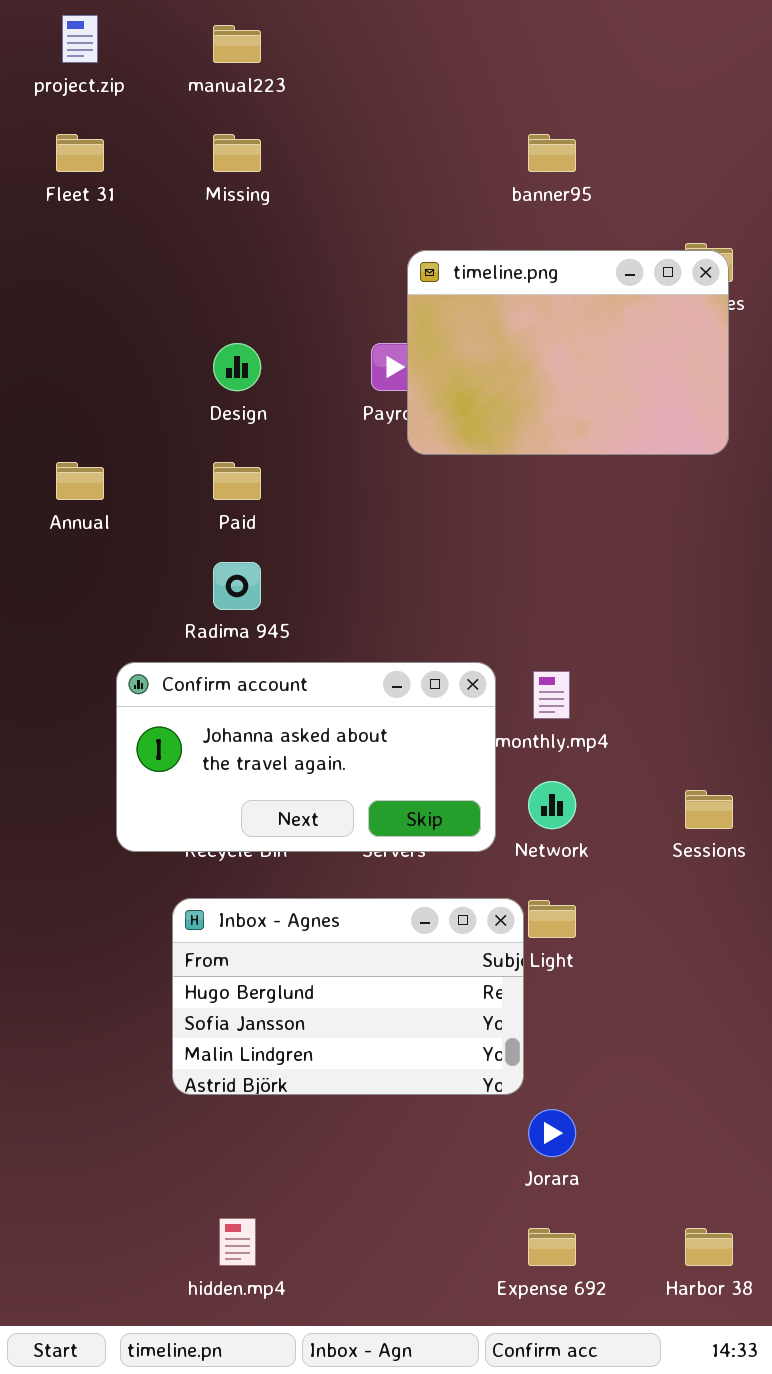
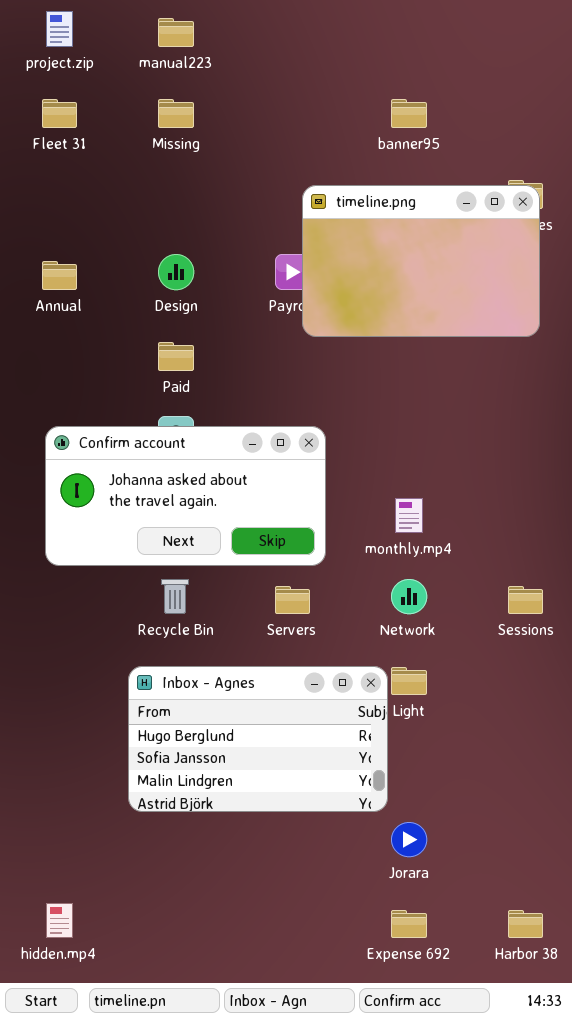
Annual: [56,462,104,500] -> [42,261,77,290], moved
Confirm account: [116,662,496,852] -> [45,426,326,566], moved
hidden.mp4: [219,1218,256,1266] -> [46,903,73,938], moved

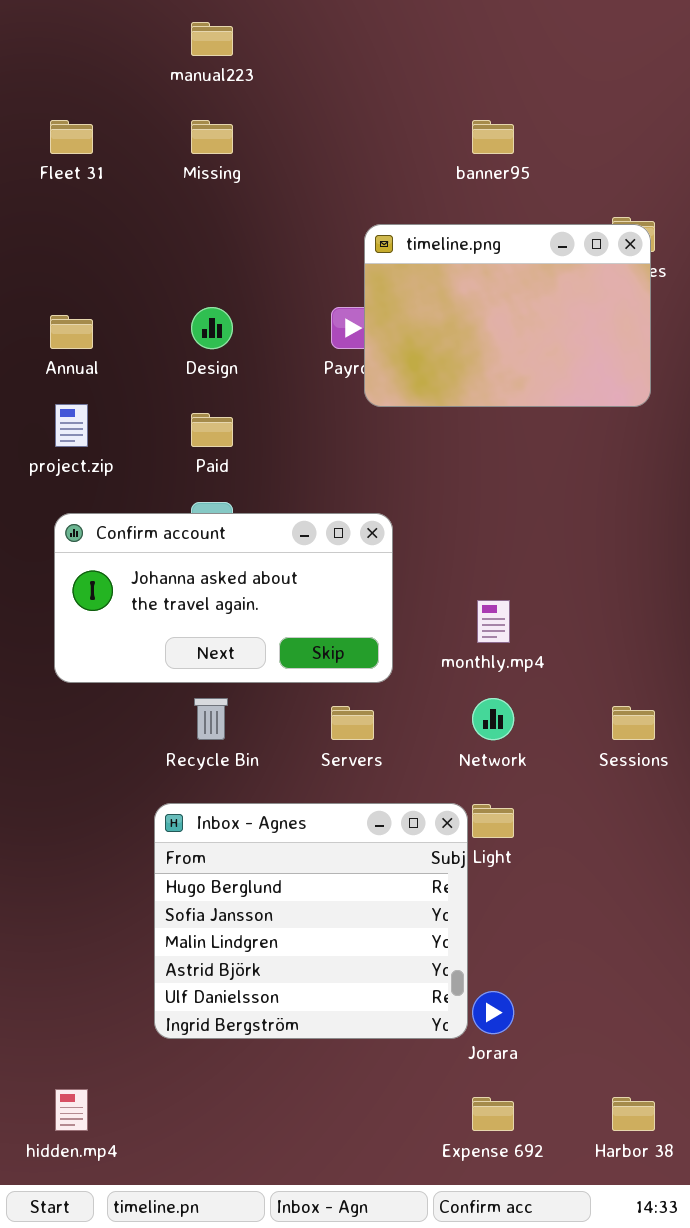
project.zip: [46,11,73,47] -> [55,404,88,447], moved
Inbox - Agnes: [128,666,388,812] -> [154,803,468,1039], resized

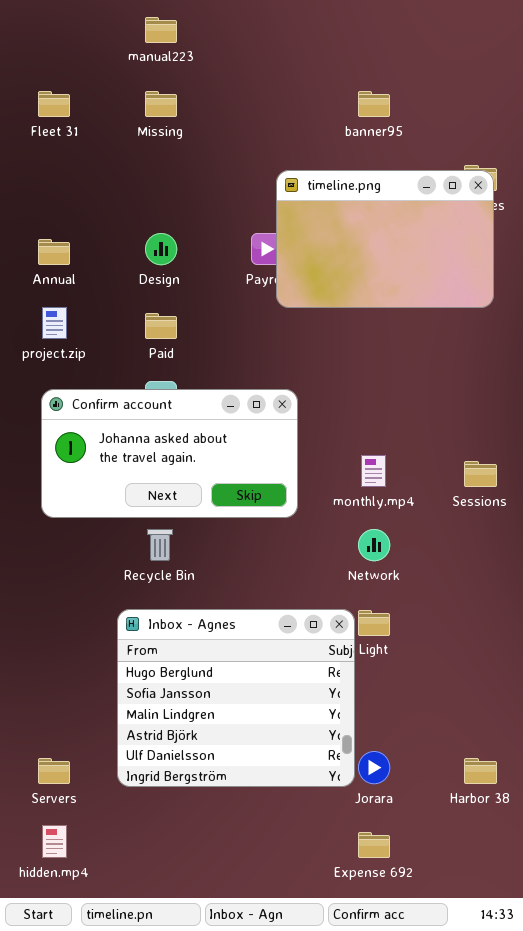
Servers: [331,706,374,740] -> [38,758,70,784], moved
Sessions: [612,706,655,740] -> [464,461,497,487], moved
Harbor 38: [612,1097,655,1131] -> [464,758,497,784], moved

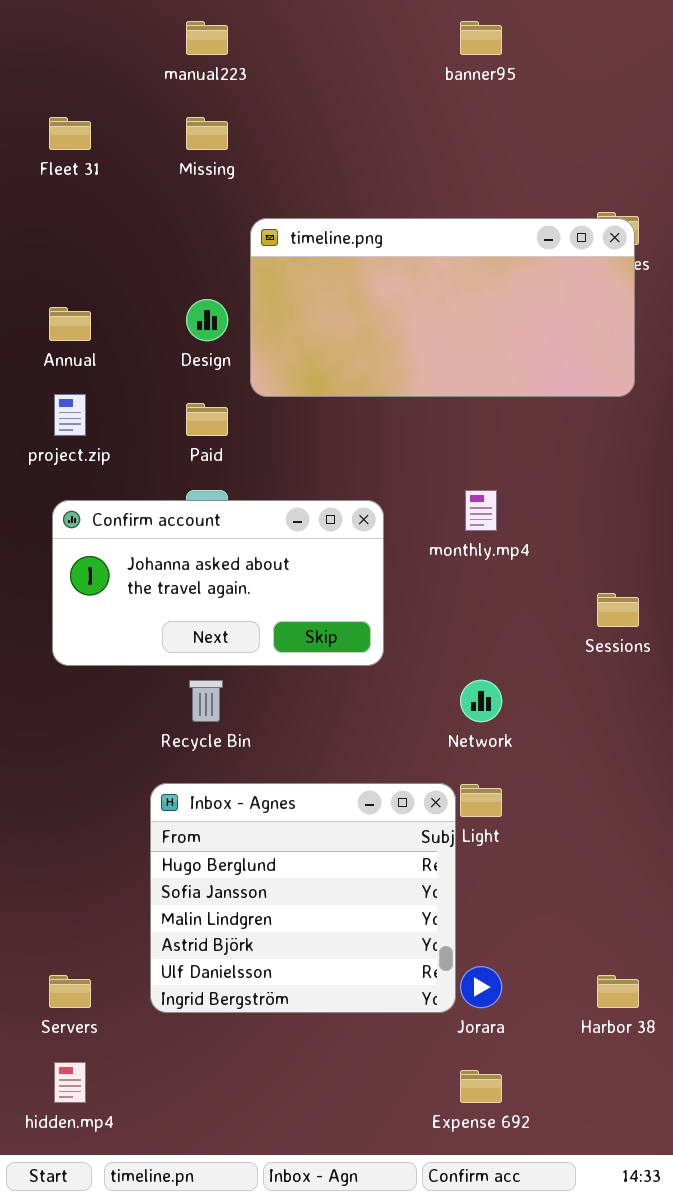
banner95: [358,91,390,117] -> [460,21,502,55], moved
timeline.png: [276,170,494,308] -> [250,218,635,397], resized
monthly.mp4: [361,455,386,487] -> [465,490,497,531], moved

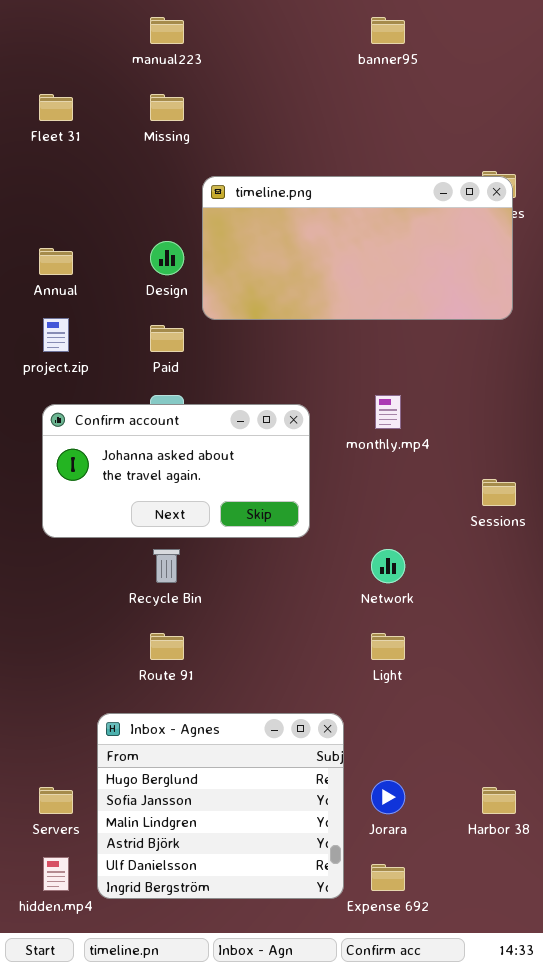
Inbox - Agnes: [150,783,456,1013] -> [97,713,344,899], moved

